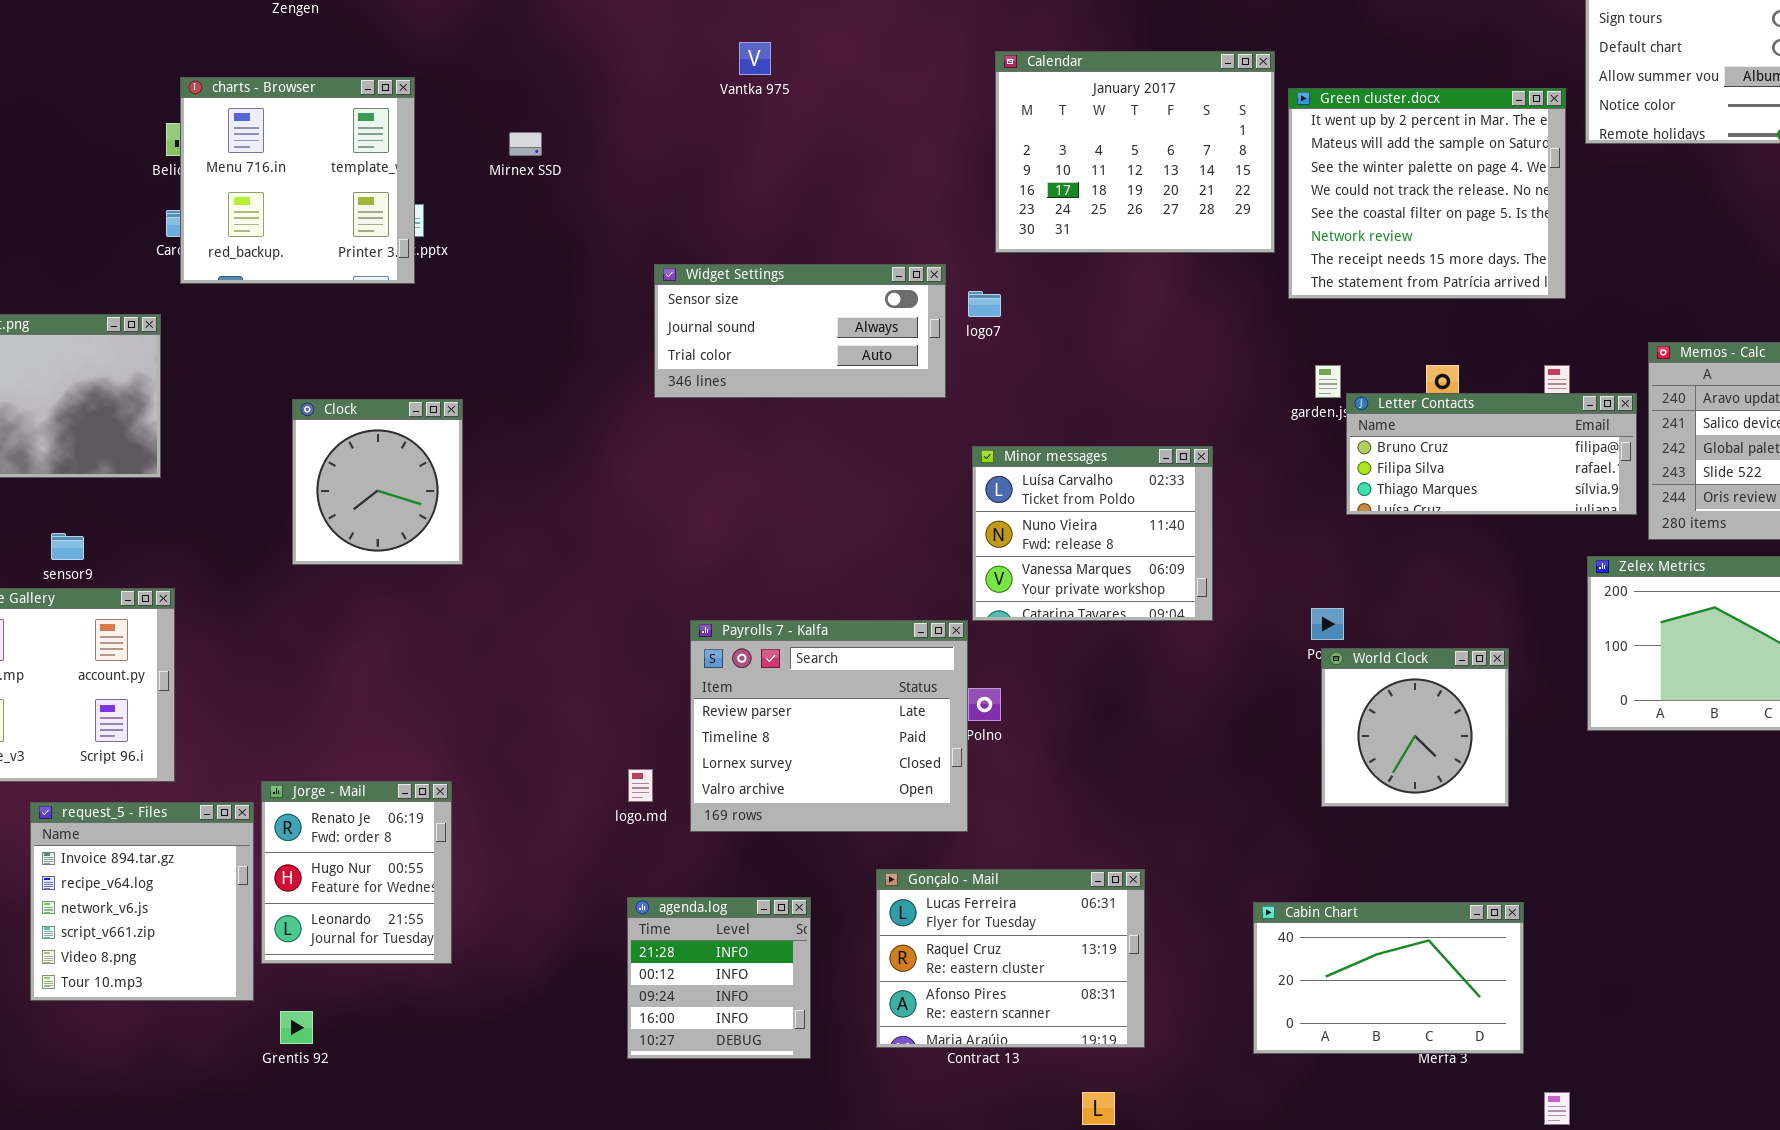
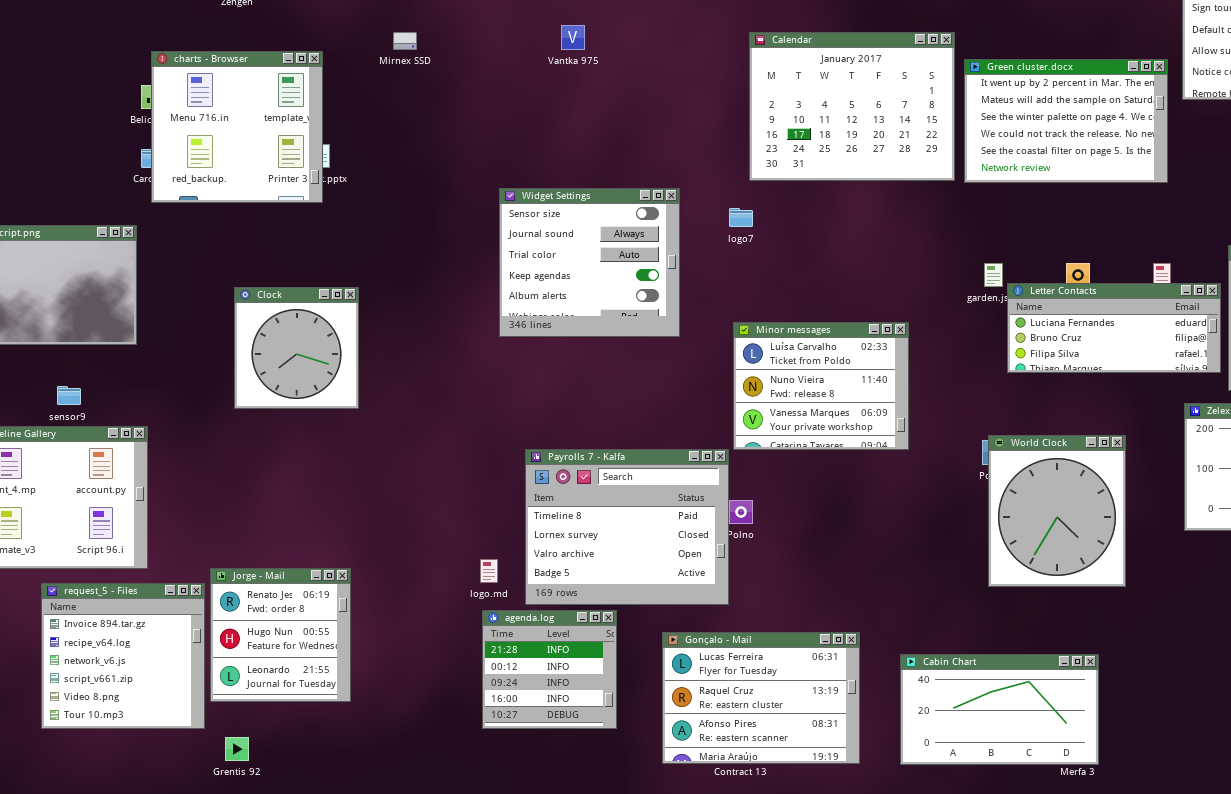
Green cluster.docx: [1288,88,1566,299] -> [964,59,1168,183], resized
Mirnex SSD: [509,132,542,156] -> [393,32,417,50], moved
Widget Settings: [654,264,946,398] -> [499,188,680,337], resized
Letter Contacts: [1346,393,1637,515] -> [1007,283,1221,373], scrolled up 1 row
Payrolls 7 - Kalfa: [690,620,968,832] -> [525,449,729,605], scrolled down 1 row
World Clock: [1321,648,1509,807] -> [988,435,1126,587], resized
agenda.log: [627,897,811,1059] -> [482,610,617,729], moved
Cabin Chart: [1253,902,1524,1054] -> [900,654,1099,765], moved

